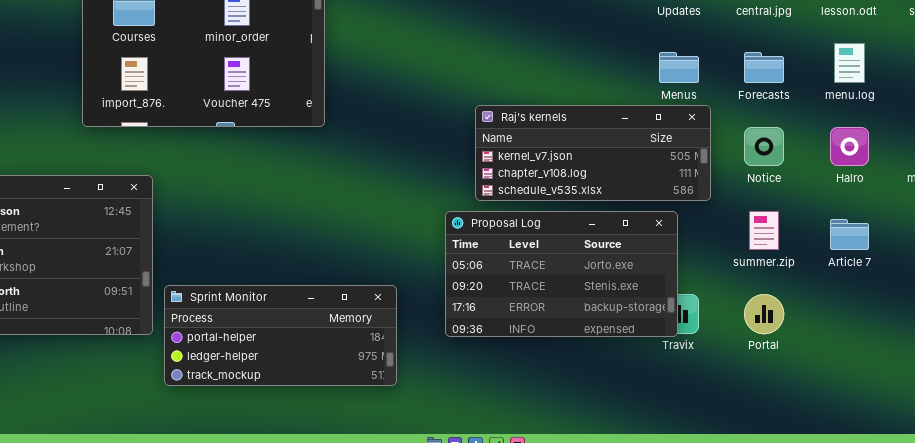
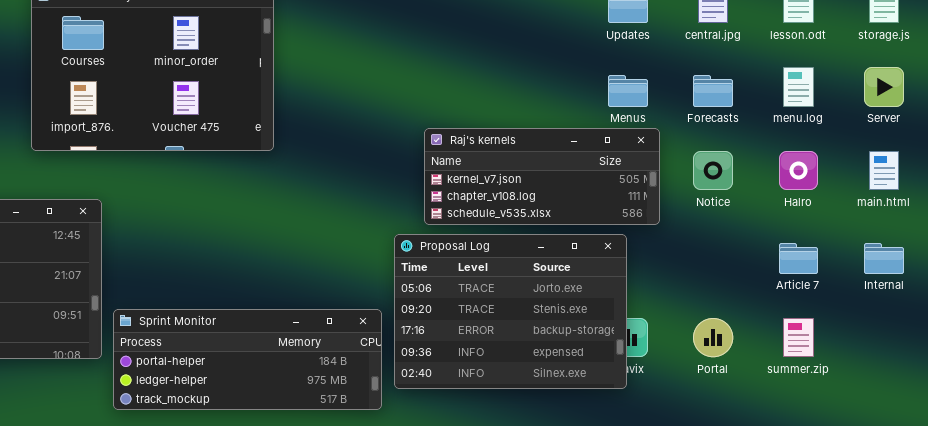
Proposal Log: [445,211,678,337] -> [394,234,627,389], resized
summer.zip: [749,211,779,250] -> [783,318,814,357], moved
Sprint Monitor: [164,285,397,386] -> [113,309,382,410], resized

